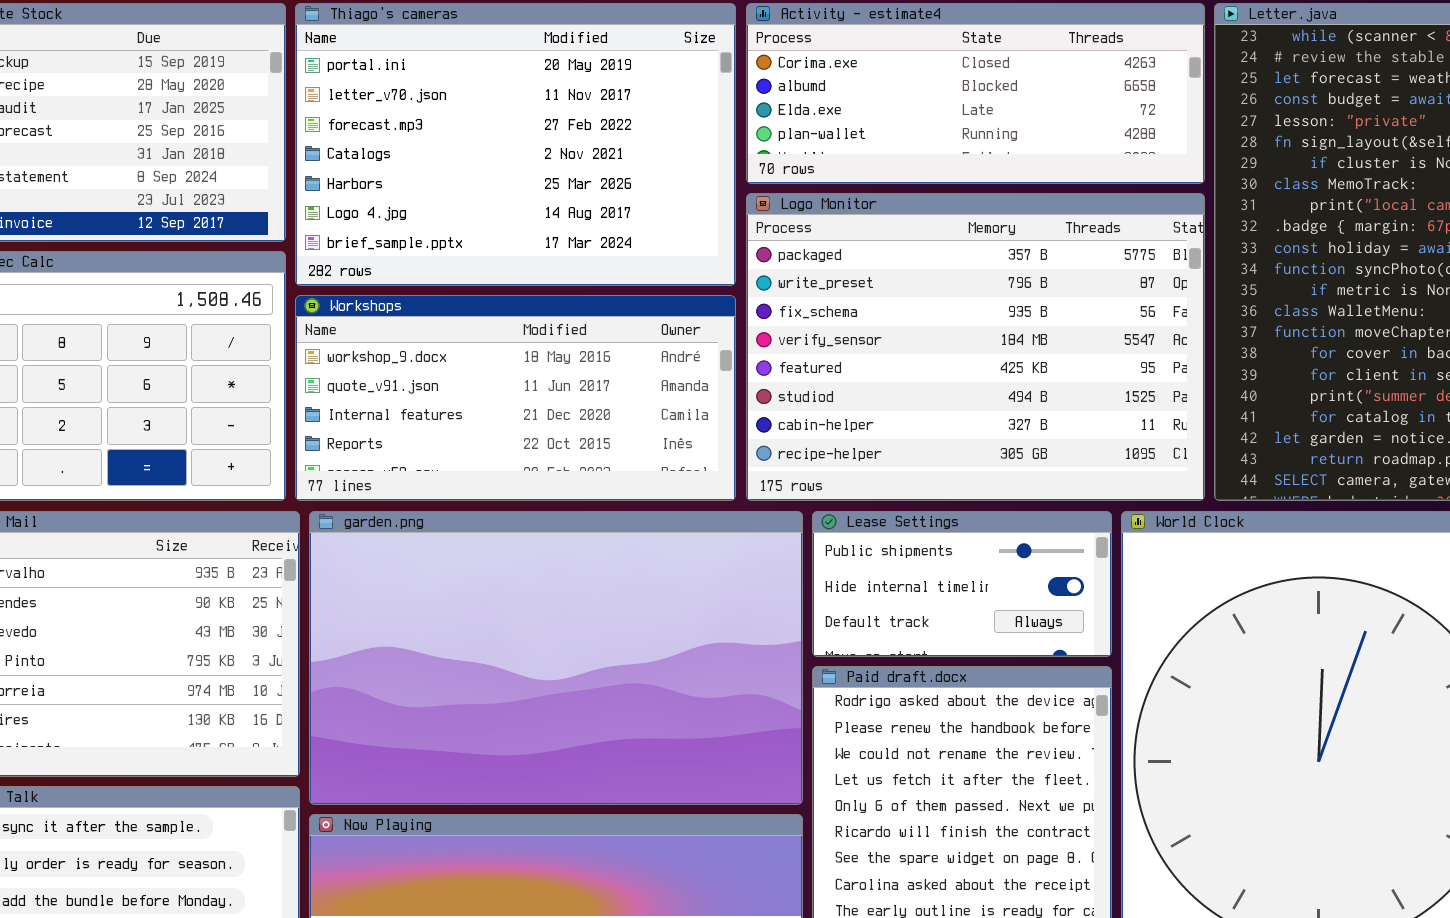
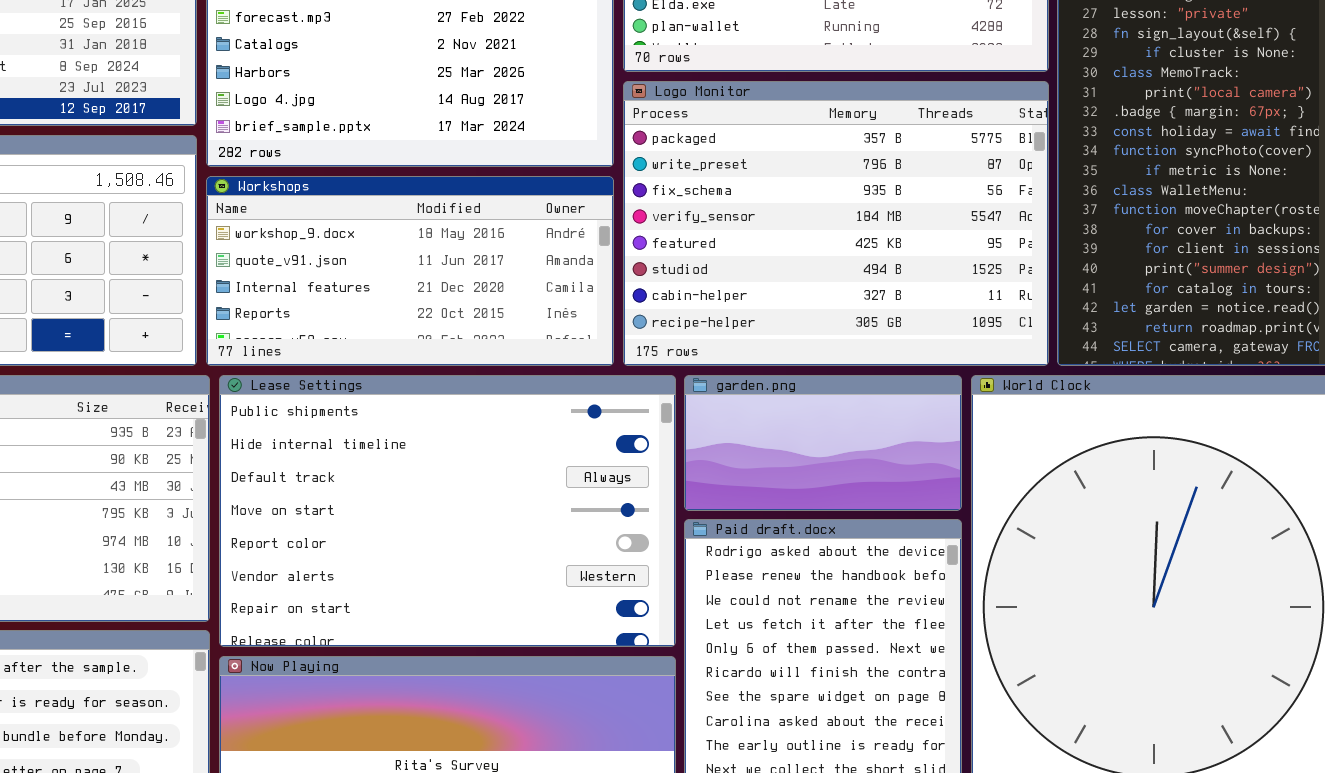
garden.png: [309,511,803,805] -> [684,375,962,511], moved, resized
Lease Settings: [812,511,1112,657] -> [219,375,676,647], moved, resized

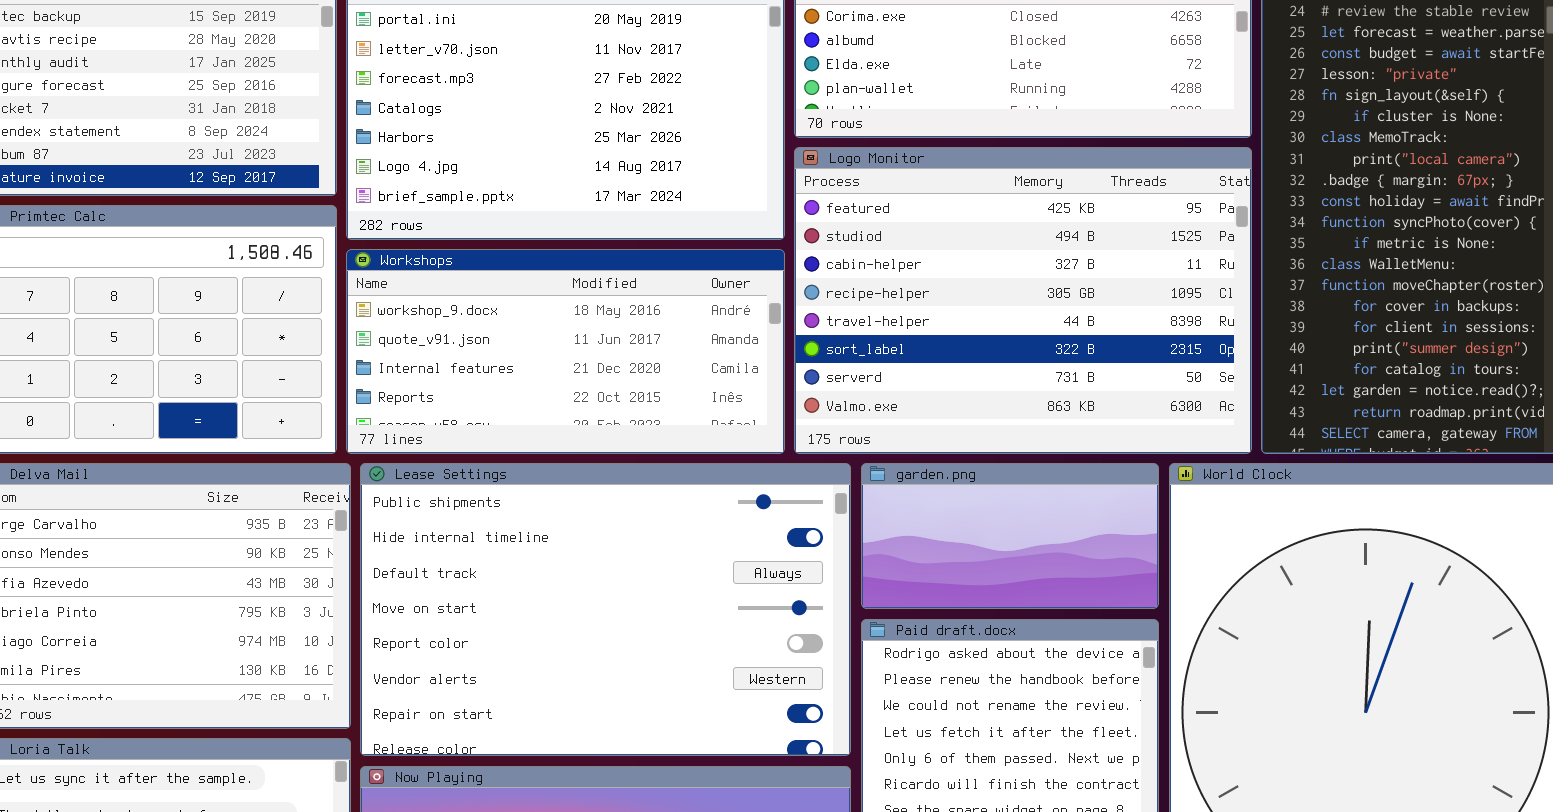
Logo Monitor: [623,81,1049,366] -> [794,147,1252,454], scrolled down 4 rows

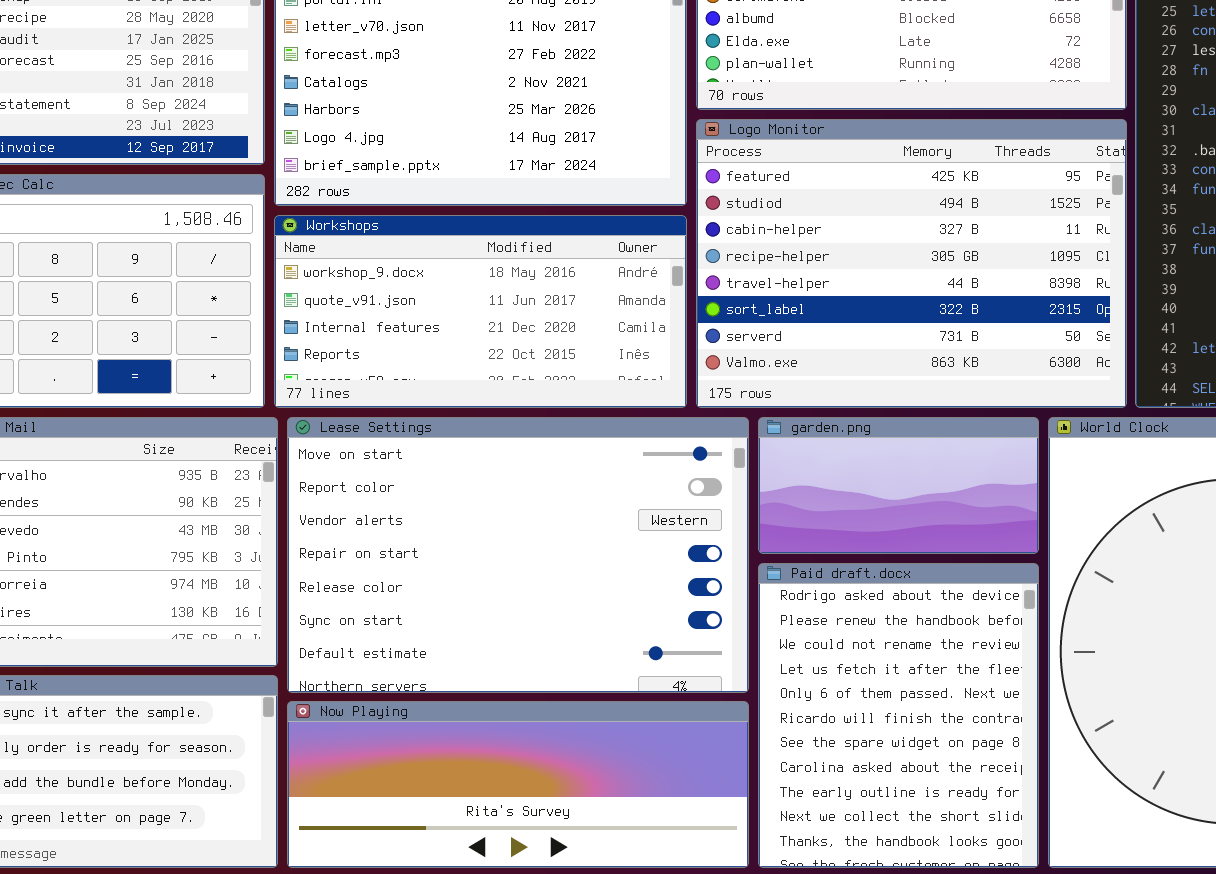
Lease Settings: [360,463,851,756] -> [287,417,749,693], scrolled down 3 rows

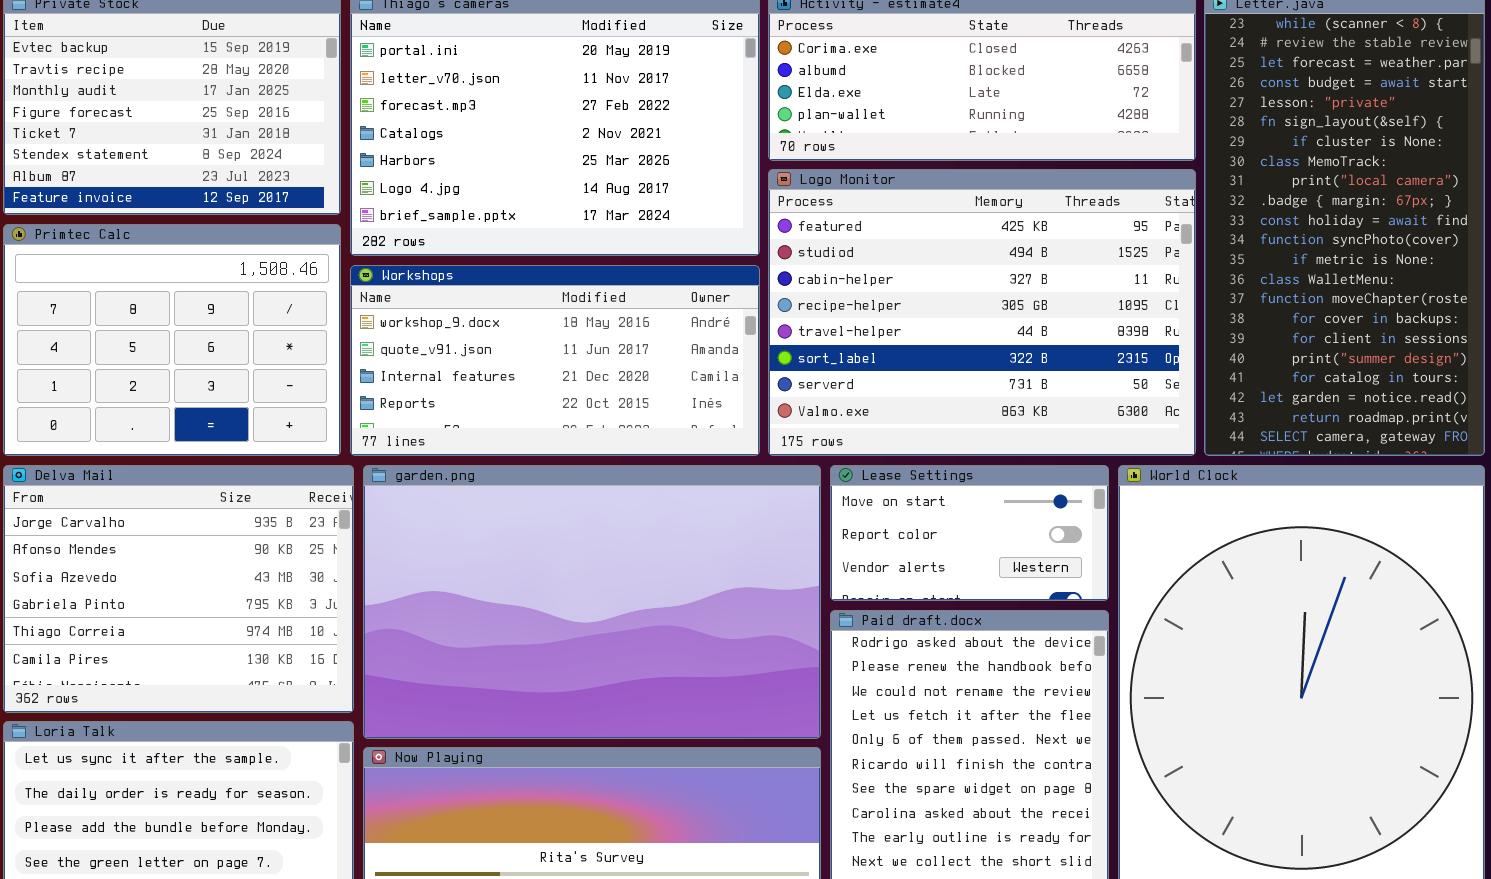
Lease Settings: [287,417,749,693] -> [830,465,1109,601], moved, resized
garden.png: [758,417,1039,554] -> [363,465,821,739], moved, resized

